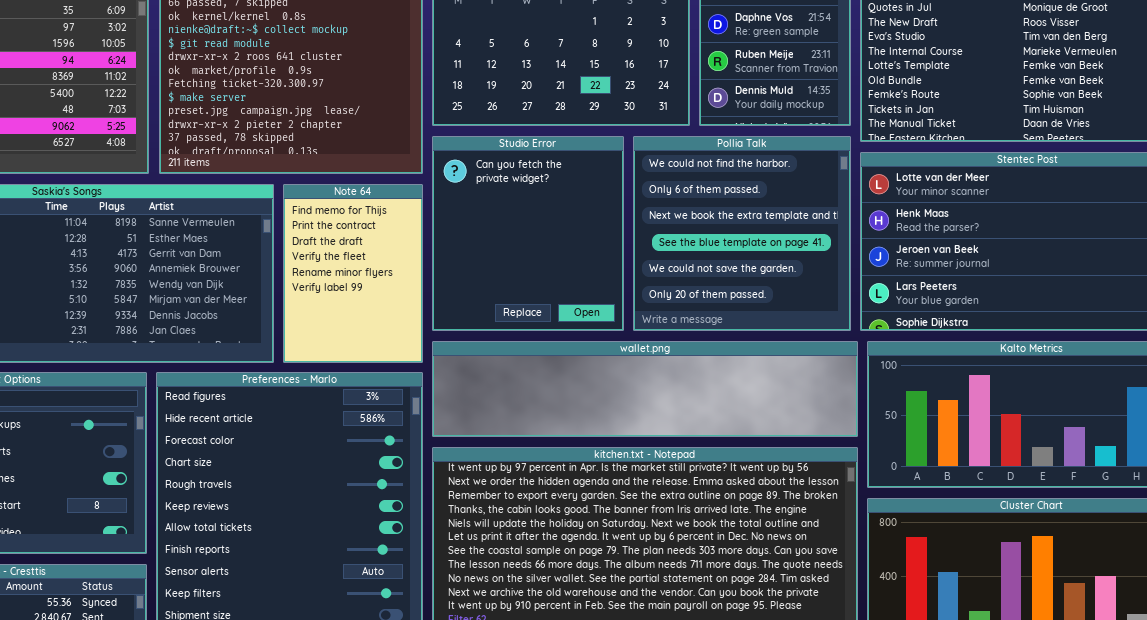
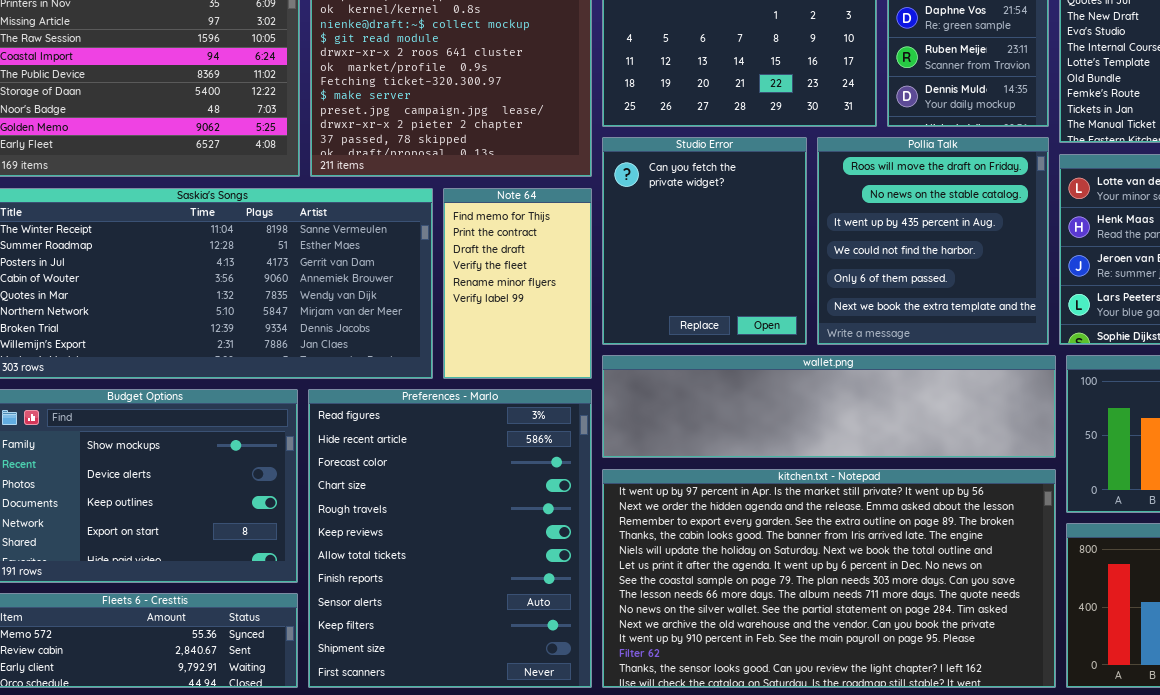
Pollia Talk: [633,136,851,331] -> [817,137,1049,345], scrolled up 3 rows

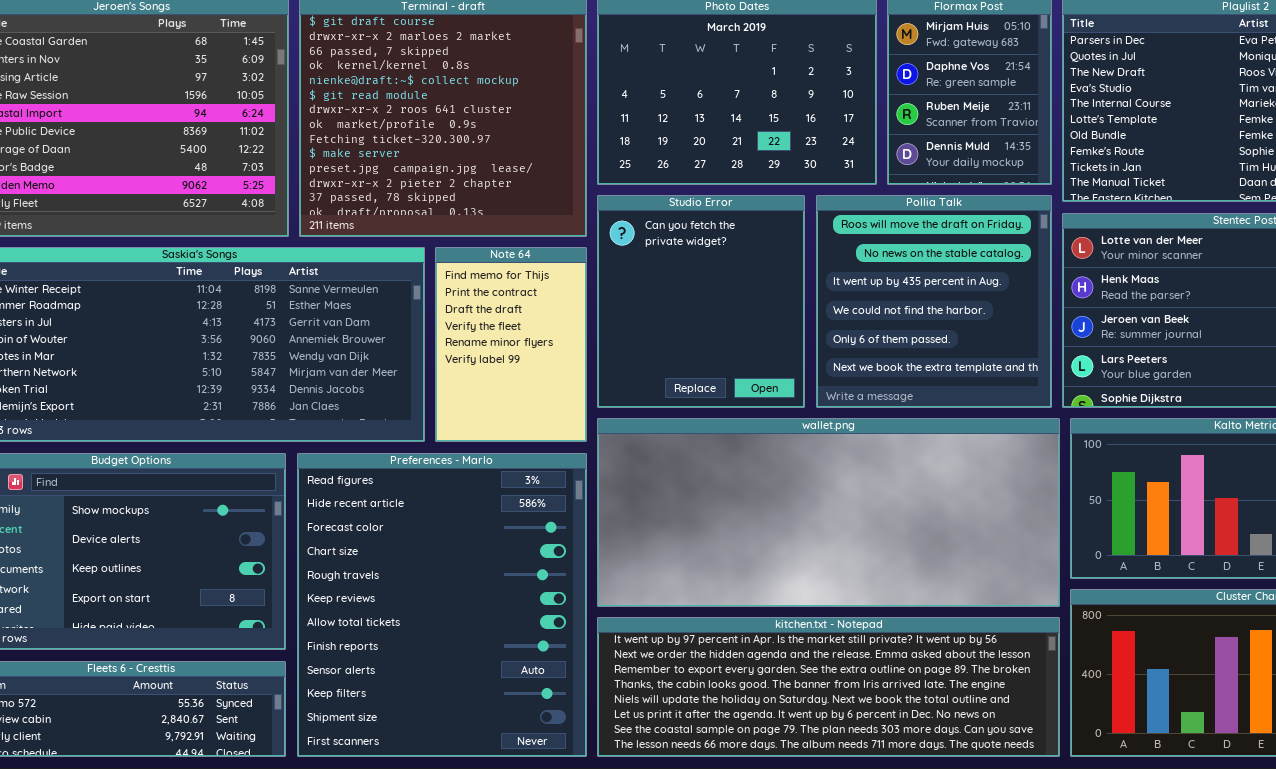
wallet.png: [602,355,1056,458] -> [597,418,1060,607], resized
kitchen.txt - Notepad: [602,469,1056,688] -> [597,617,1060,757], resized

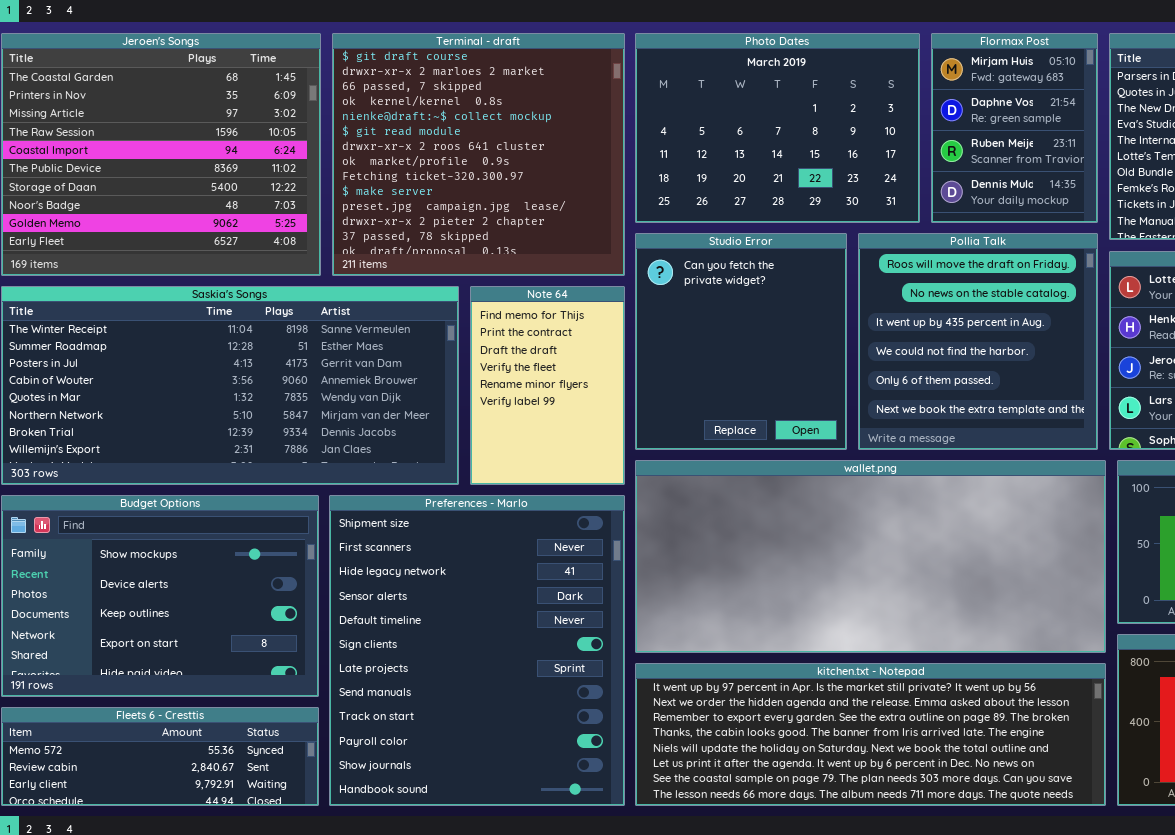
Preferences - Marlo: [297,453,587,757] -> [329,495,625,806], scrolled down 10 rows

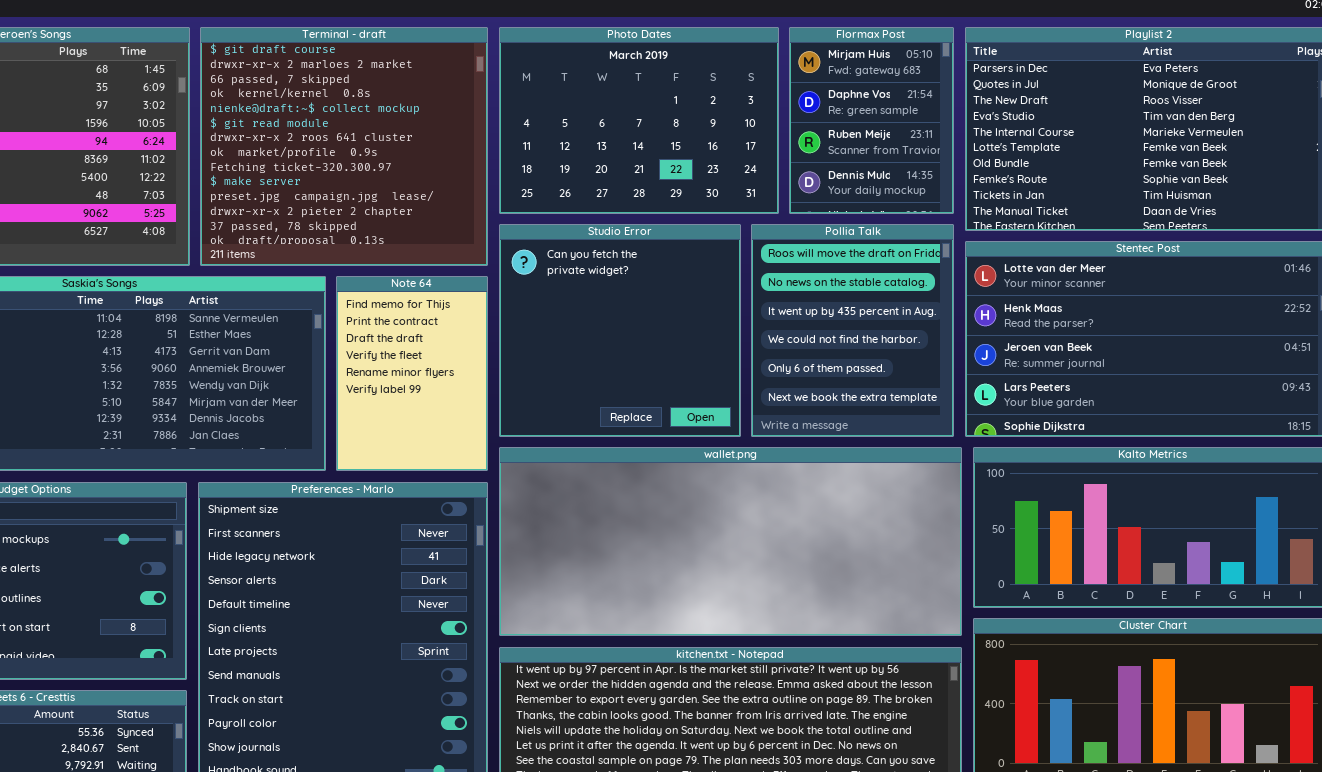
Studio Error: [635,233,847,450] -> [499,224,741,437], resized
Pollia Talk: [858,233,1098,450] -> [751,224,954,437], resized

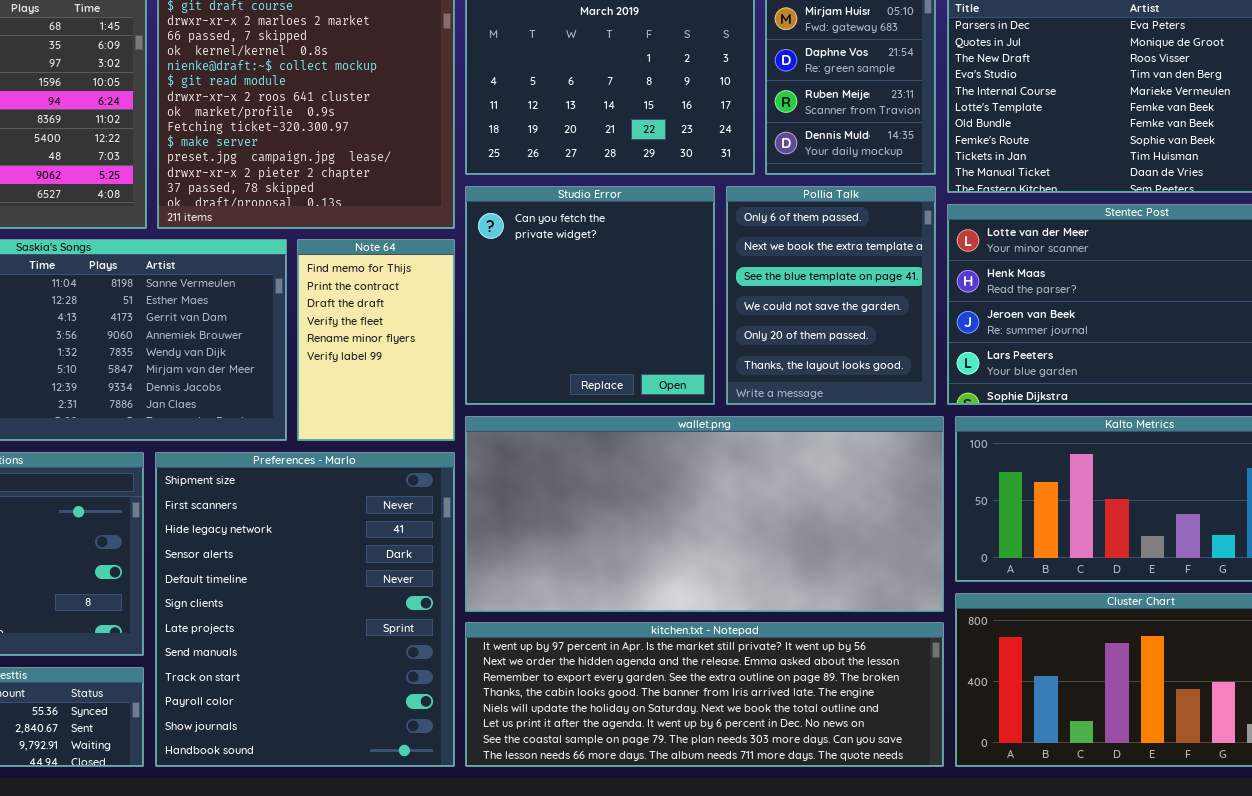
Pollia Talk: [751,224,954,437] -> [726,186,936,405], scrolled down 4 rows

